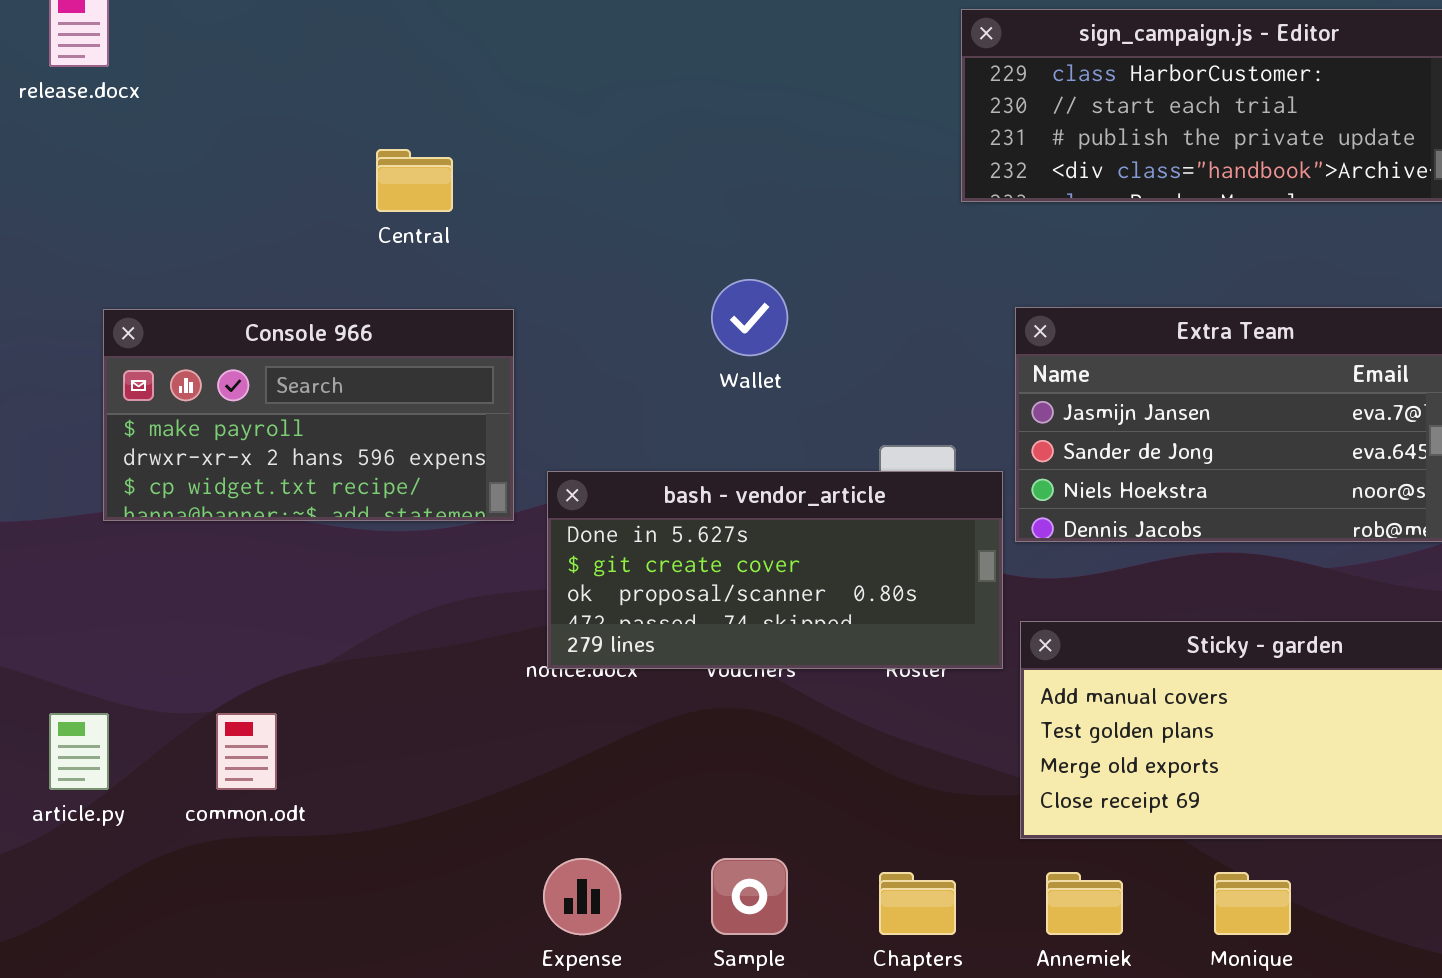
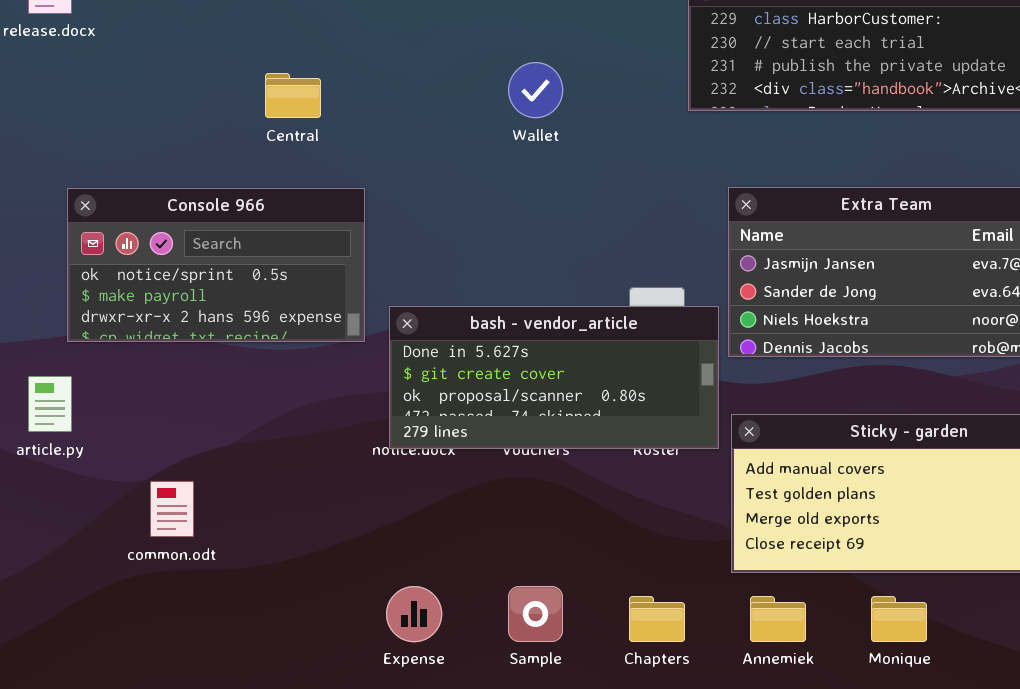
Wallet: [711,279,788,356] -> [508,62,563,118], moved
Console 966: [103,309,514,521] -> [67,188,365,342], scrolled up 1 row
article.py: [49,713,109,790] -> [28,376,72,432], moved

